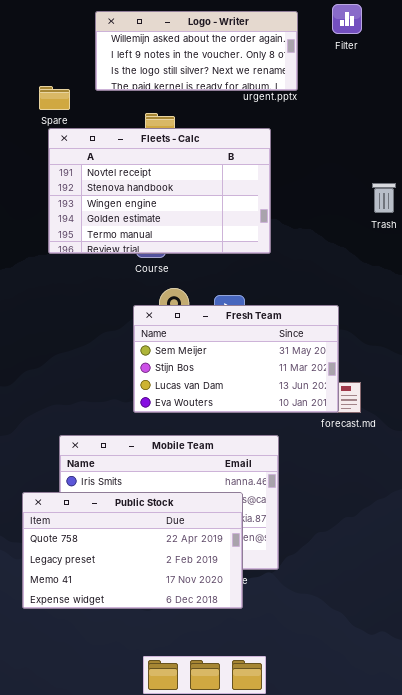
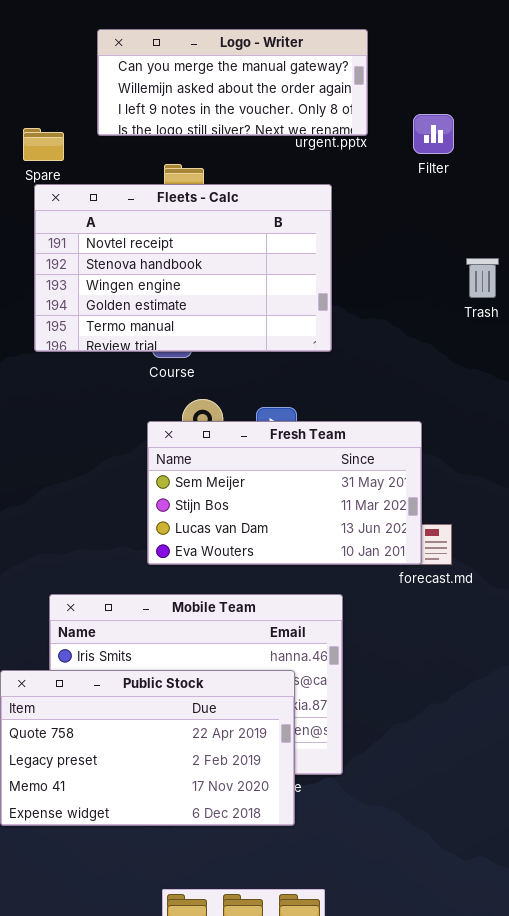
Filter: [332,4,362,34] -> [413,114,454,154], moved
Logo - Writer: [95,11,298,91] -> [97,29,368,136], scrolled up 1 row

